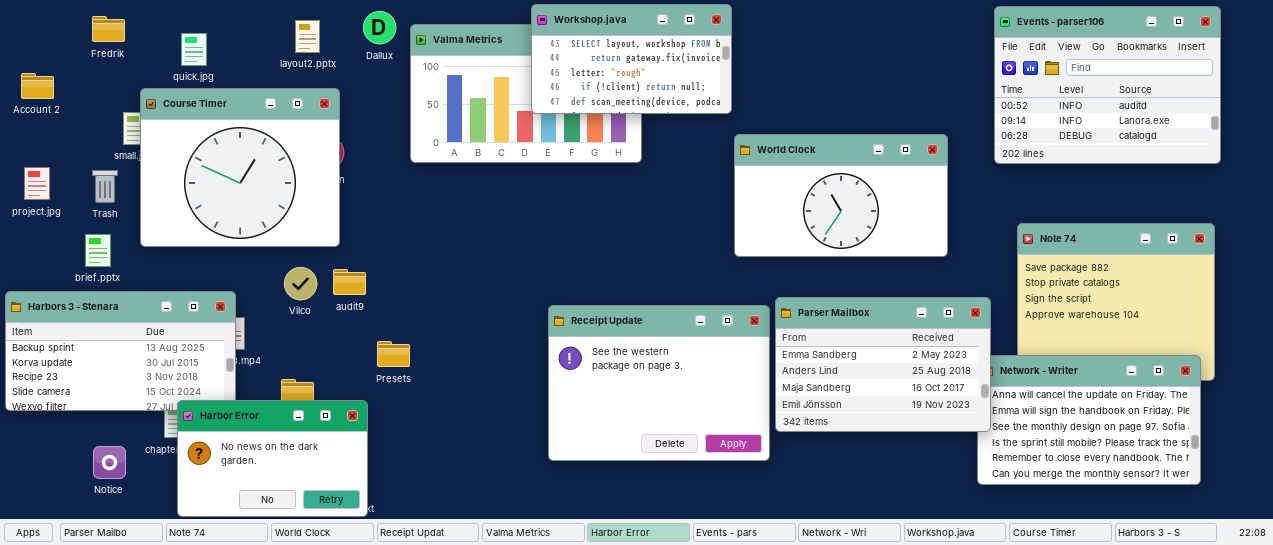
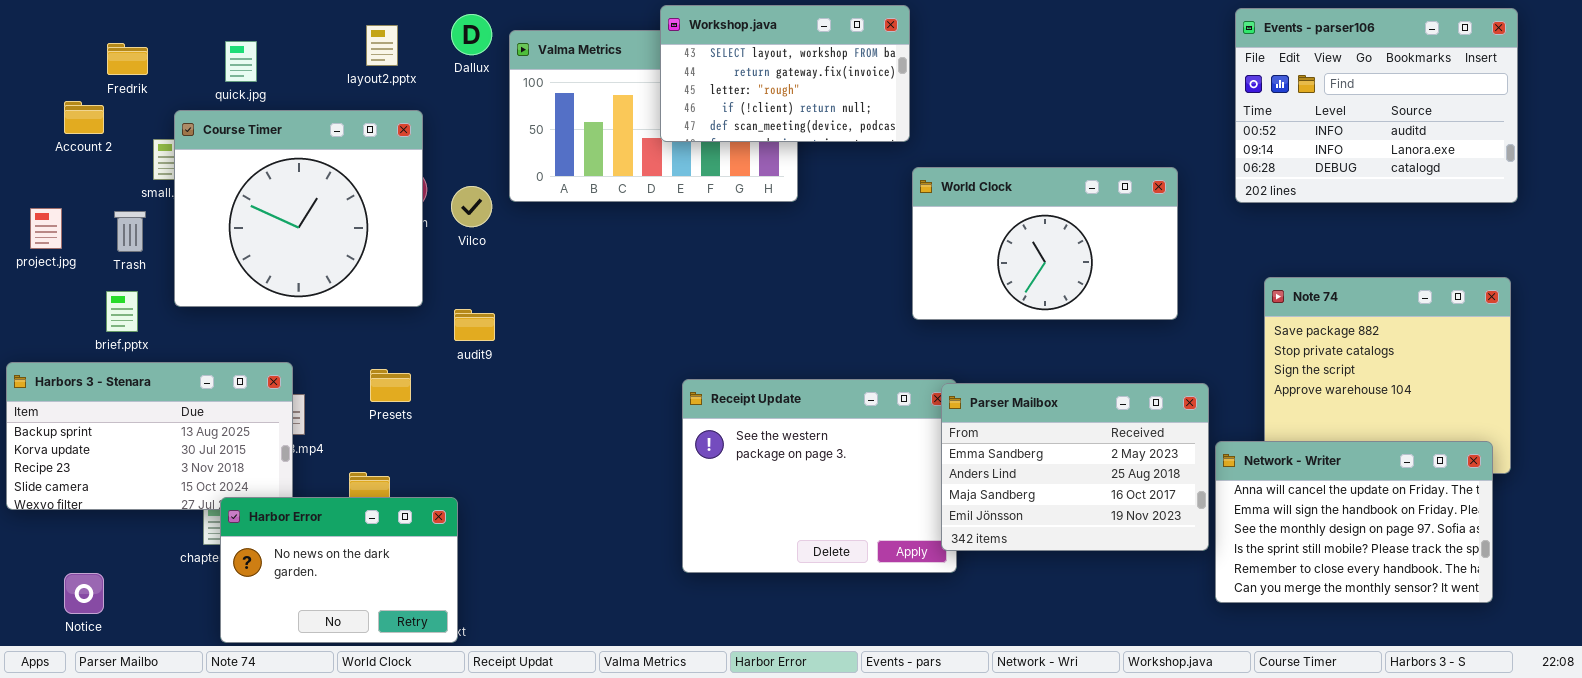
Fredrik: [92,16,125,42] -> [107,43,148,75], moved
Account 2: [21,73,54,99] -> [64,101,104,134], moved
Vilco: [284,267,317,300] -> [451,186,492,227], moved
audit9: [333,269,366,295] -> [454,309,495,341], moved
Parser Mailbox: [775,297,991,432] -> [941,383,1209,551], moved
Presets: [377,341,410,367] -> [370,369,411,402], moved
Notice: [93,446,126,479] -> [64,573,104,614], moved

